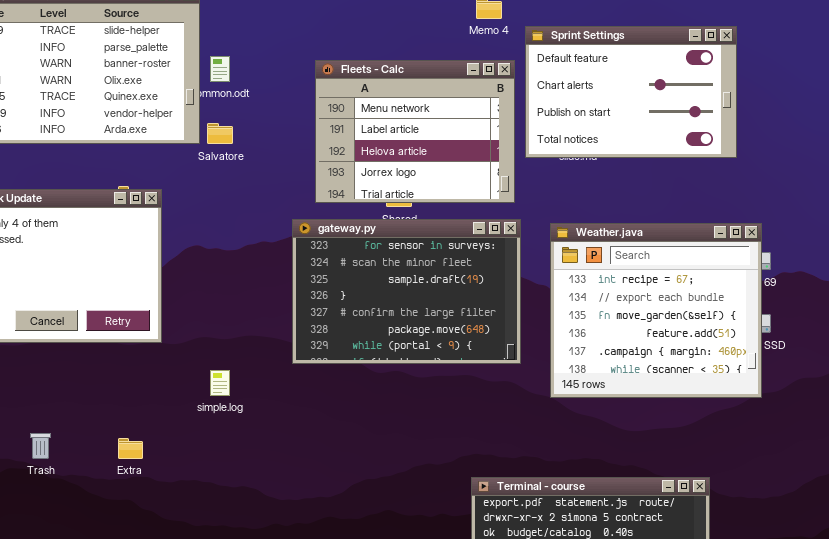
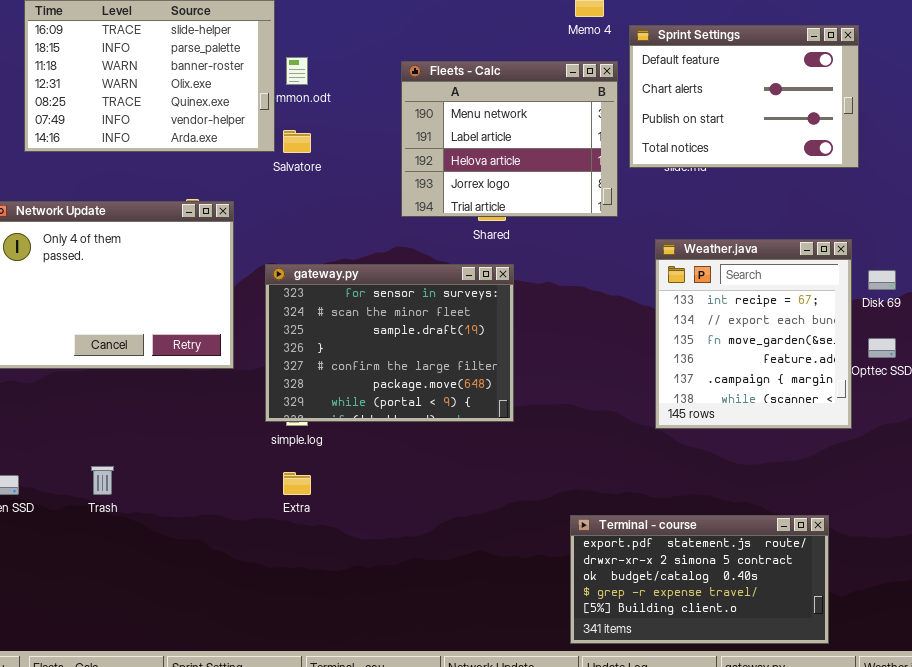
gateway.py: [292,219,521,364] -> [265,264,514,422], moved
Weather.java: [550,223,762,398] -> [655,239,852,429], resized
Extra: [118,438,143,459] -> [283,472,311,495], moved

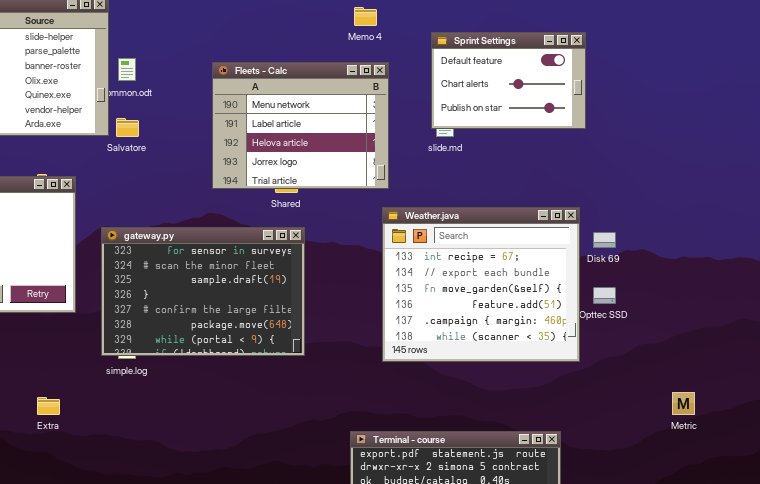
Sprint Settings: [629,25,859,168] -> [431,32,586,129], resized
Weather.java: [655,239,852,429] -> [382,207,580,362], resized
Extra: [283,472,311,495] -> [37,397,60,415], moved

